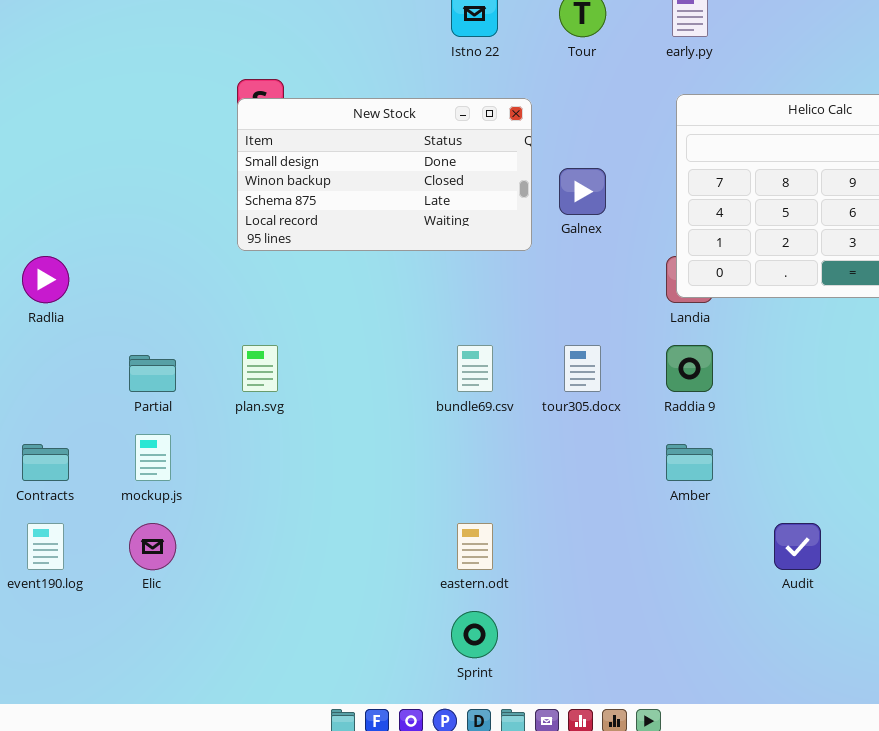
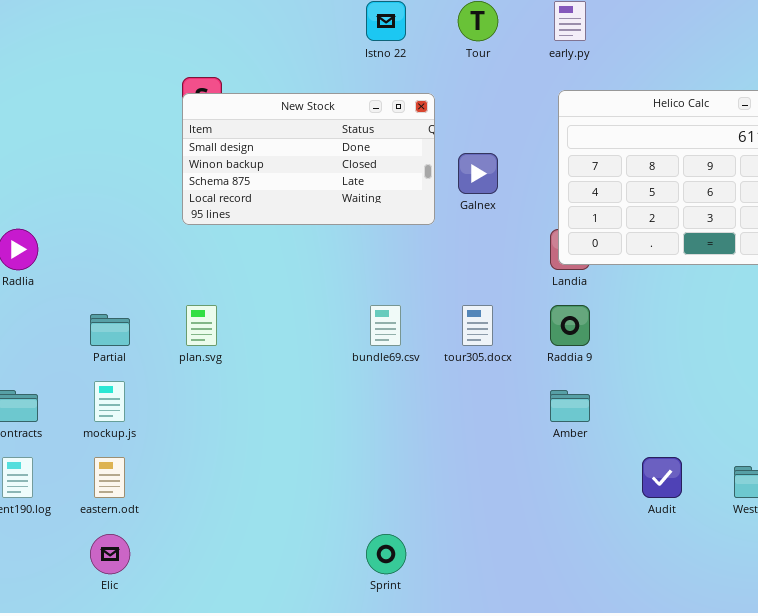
Elic: [129,523,176,570] -> [90,534,130,574], moved
eastern.odt: [457,523,493,570] -> [94,457,125,498], moved

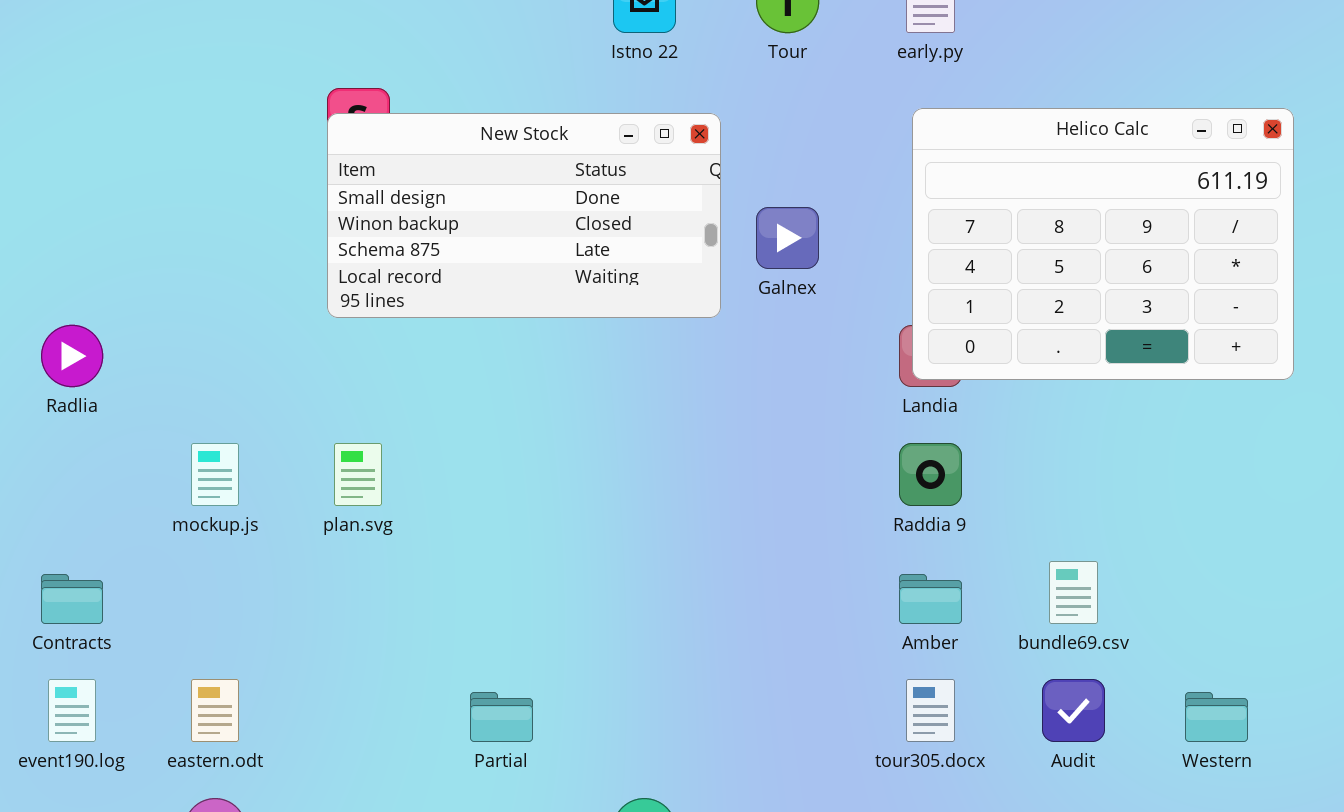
bundle69.csv: [370,305,401,346] -> [1049,561,1098,624], moved
tour305.docx: [462,305,493,346] -> [906,679,955,742], moved
Partial: [90,314,130,346] -> [470,692,533,742], moved
mockup.js: [94,381,125,422] -> [191,443,239,506], moved

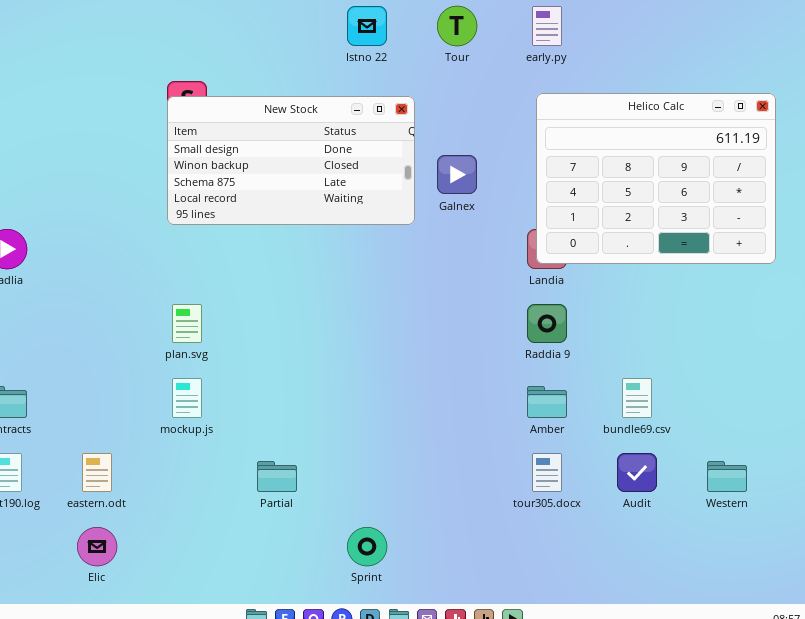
mockup.js: [191,443,239,506] -> [172,378,202,418], moved

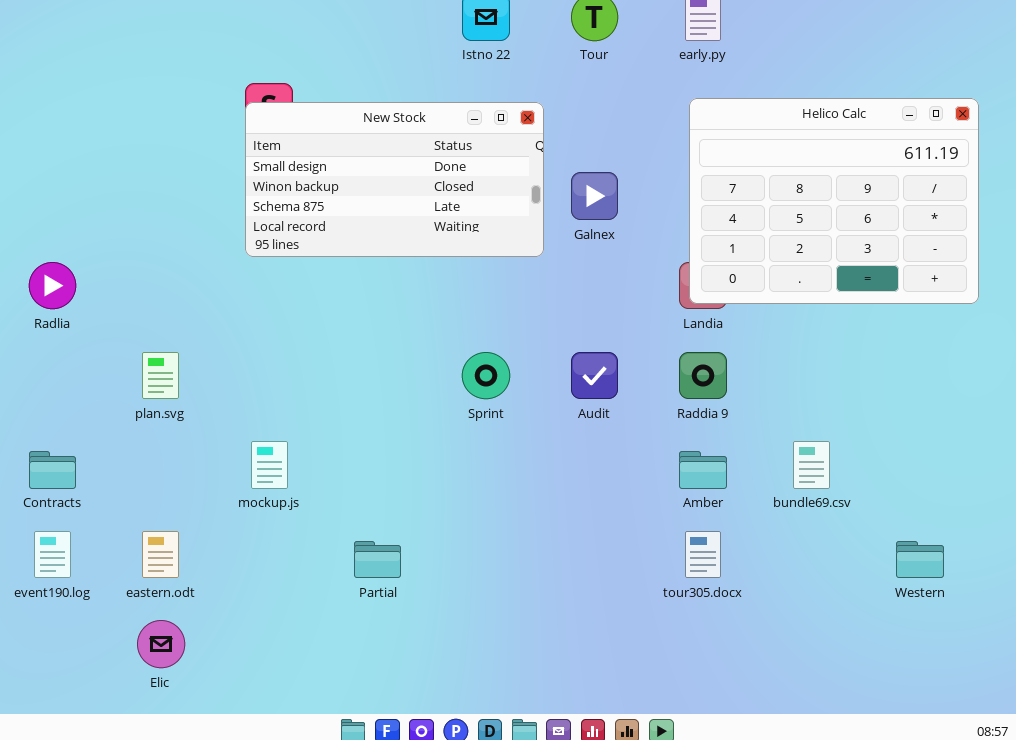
plan.svg: [172,304,202,343] -> [142,352,179,399], moved
Audit: [617,453,657,492] -> [571,352,618,399], moved
Sprint: [347,527,387,566] -> [462,352,510,399], moved

